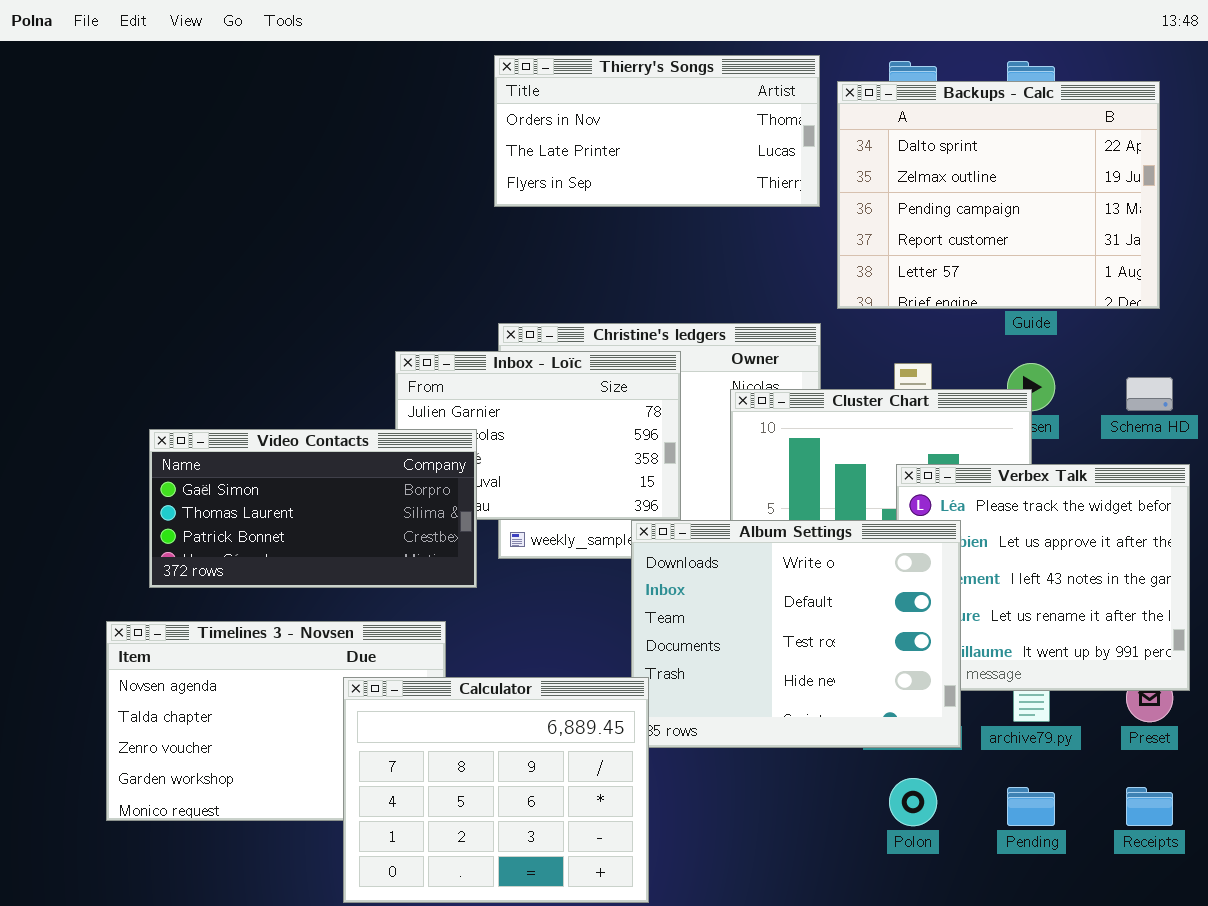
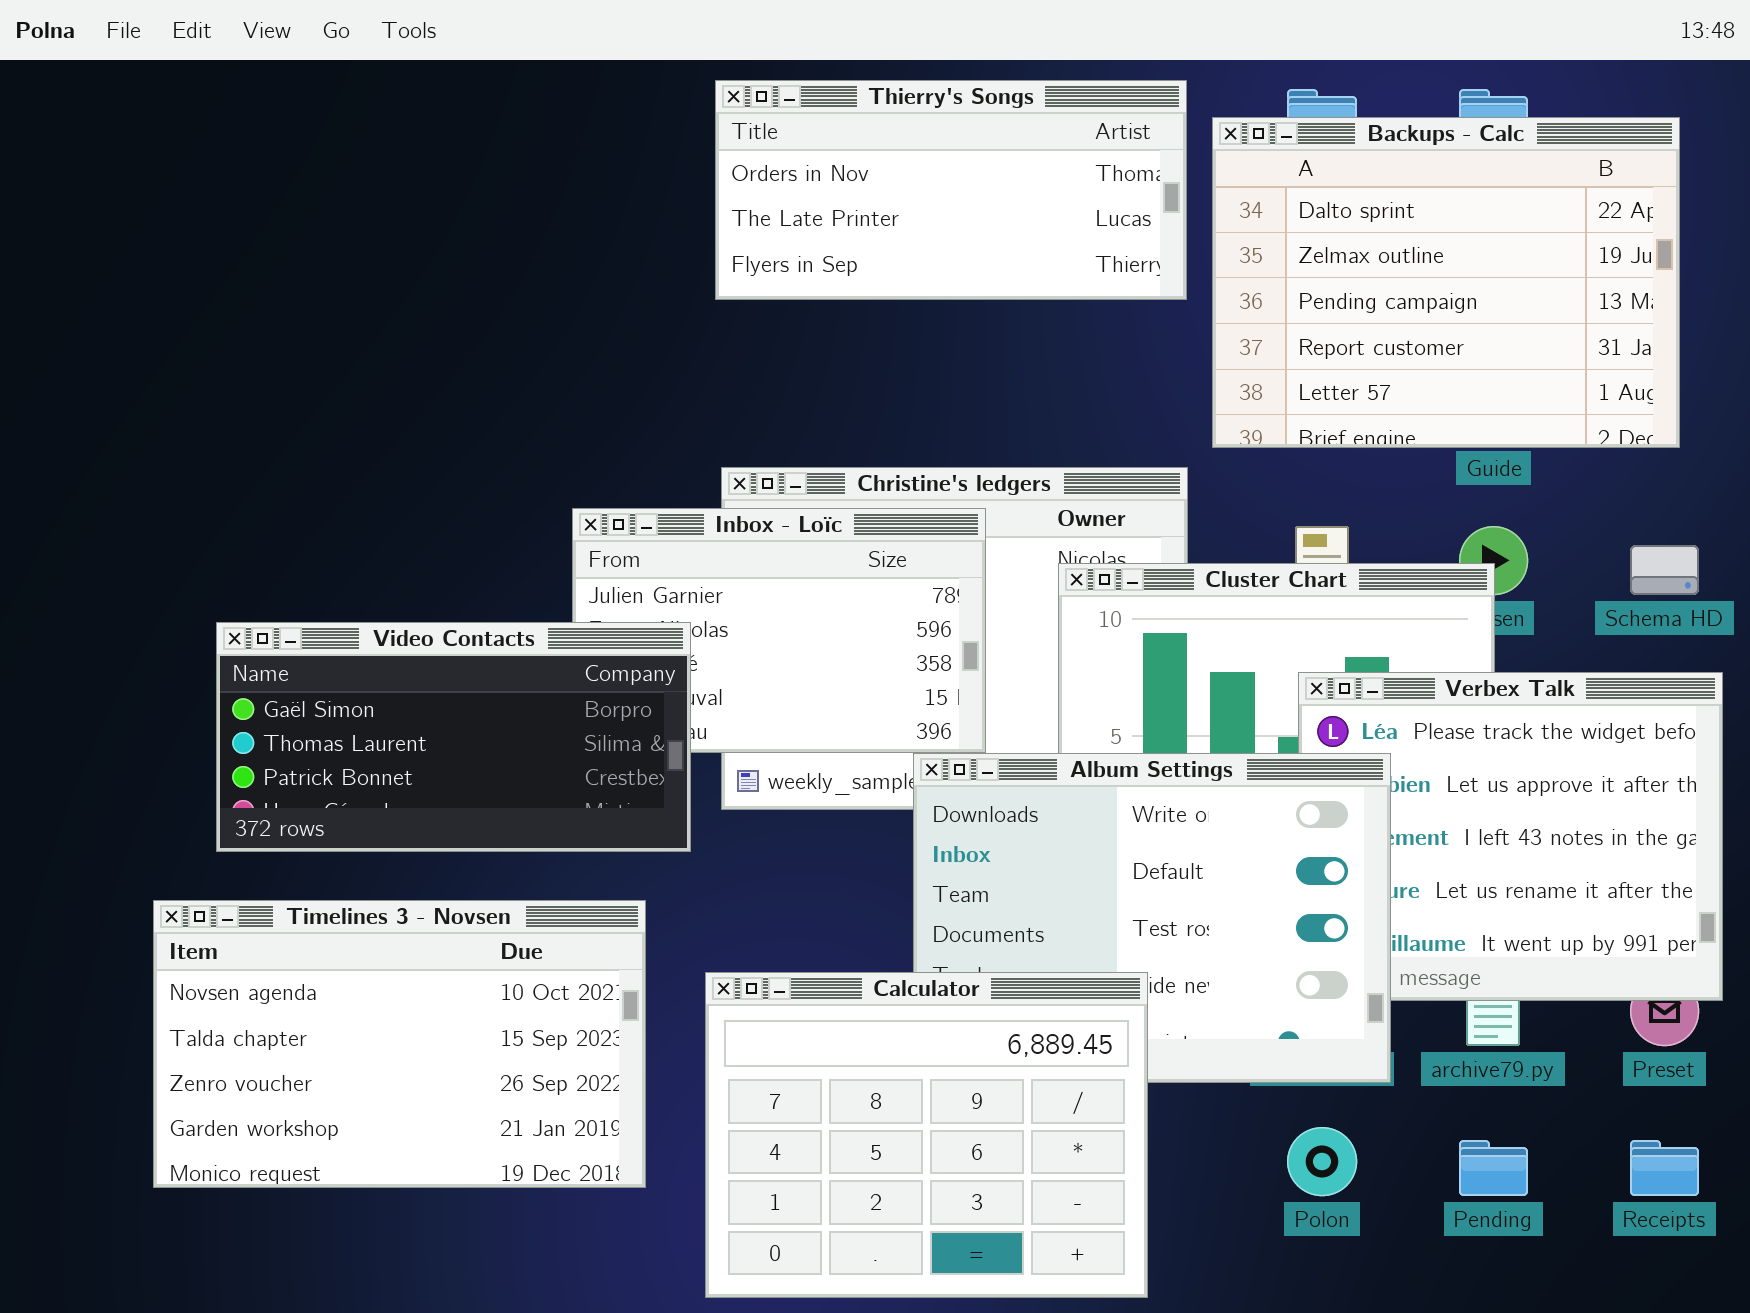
Calculator: [343,677,649,903] -> [705,972,1148,1298], moved

